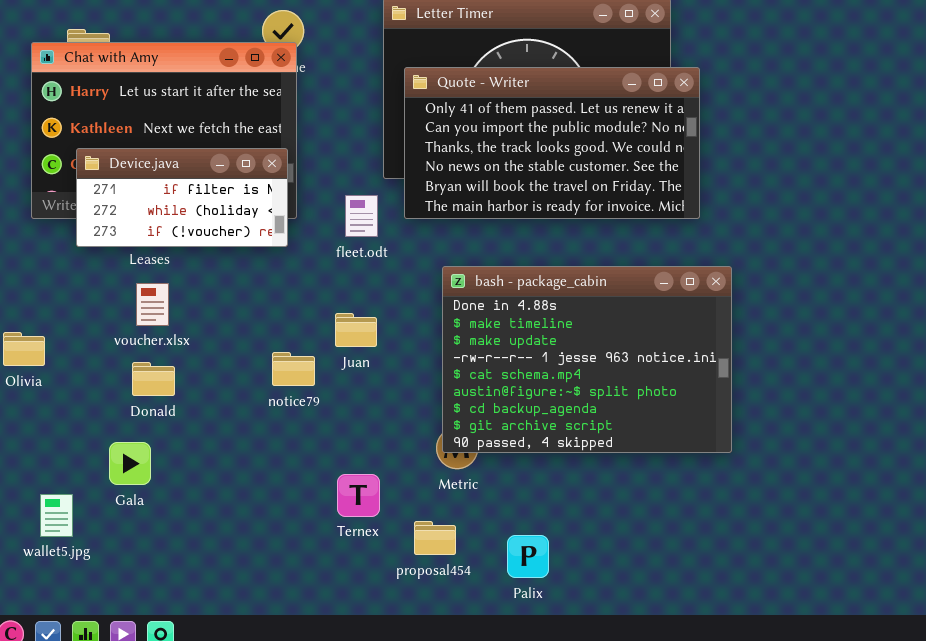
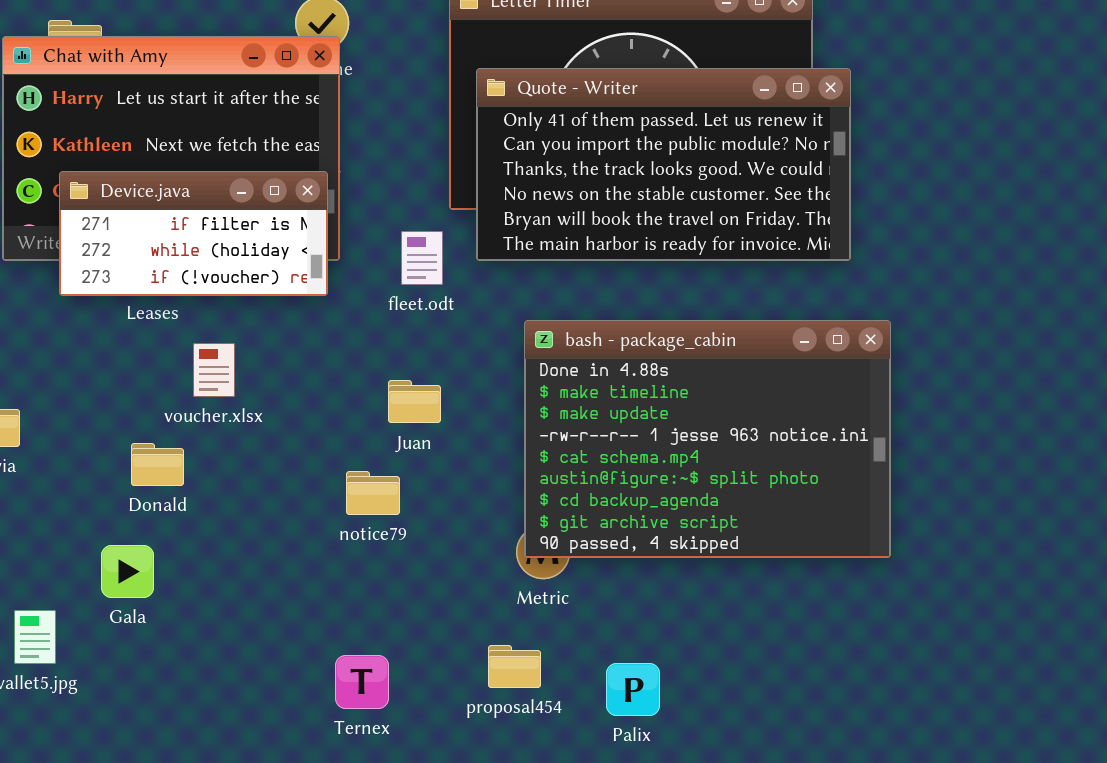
voucher.xlsx: [136,283,169,326] -> [193,343,235,397], moved
notice79: [272,352,315,386] -> [346,471,400,515], moved
Ternex: [337,474,380,517] -> [335,655,389,709], moved

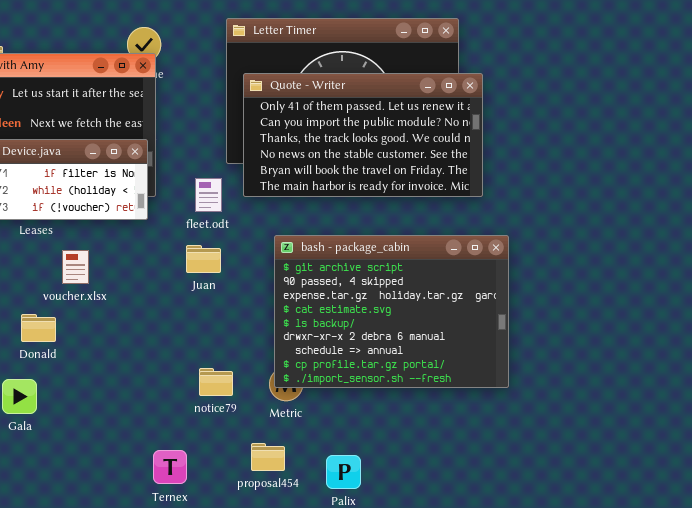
bash - package_cabin: [524,320,891,558] -> [274,235,509,388], scrolled down 7 rows
Juan: [388,380,441,423] -> [186,245,221,273], moved
notice79: [346,471,400,515] -> [199,368,233,396], moved

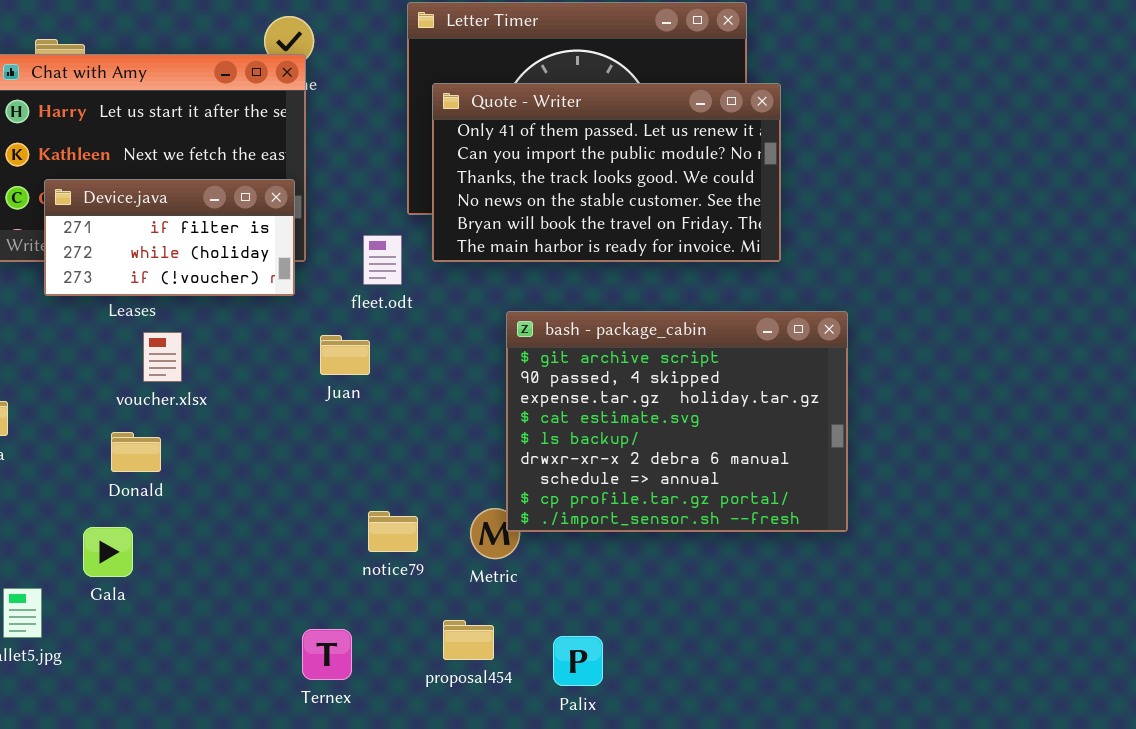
bash - package_cabin: [274,235,509,388] -> [506,311,848,532], moved
Juan: [186,245,221,273] -> [320,335,370,375], moved
voucher.xlsx: [62,250,89,284] -> [143,332,182,382], moved

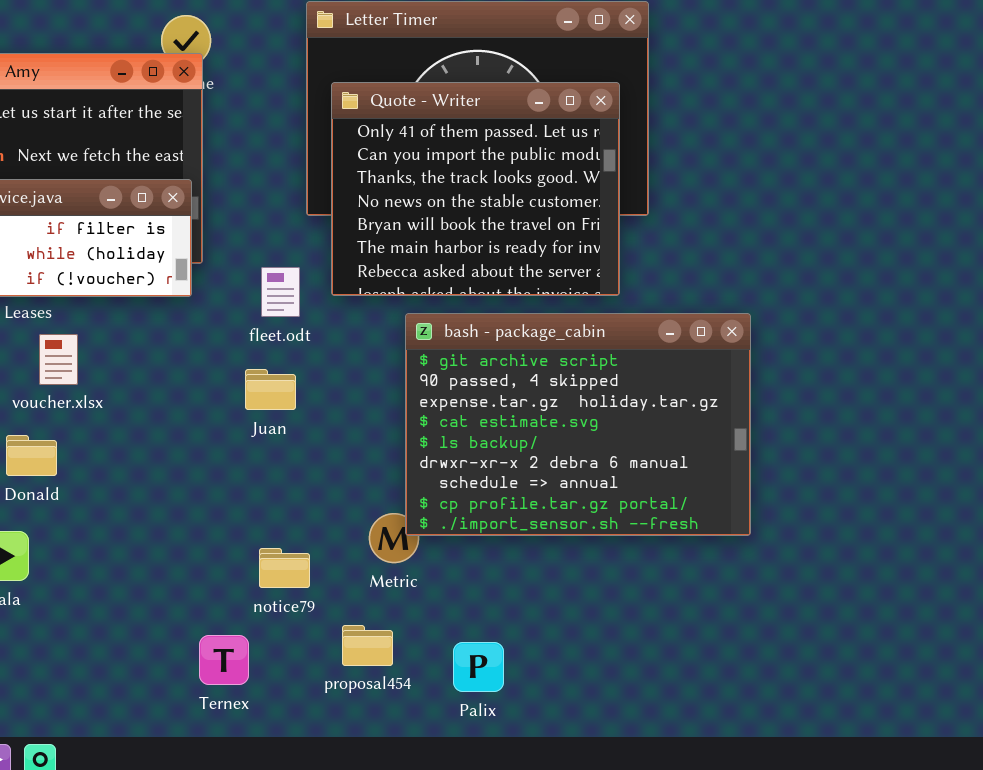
Quote - Writer: [432,83,781,262] -> [331,82,620,296], resized
fleet.odt: [363,235,402,285] -> [261,267,300,317], moved
Juan: [320,335,370,375] -> [245,369,296,410], moved
notice79: [368,511,418,552] -> [259,548,310,588], moved

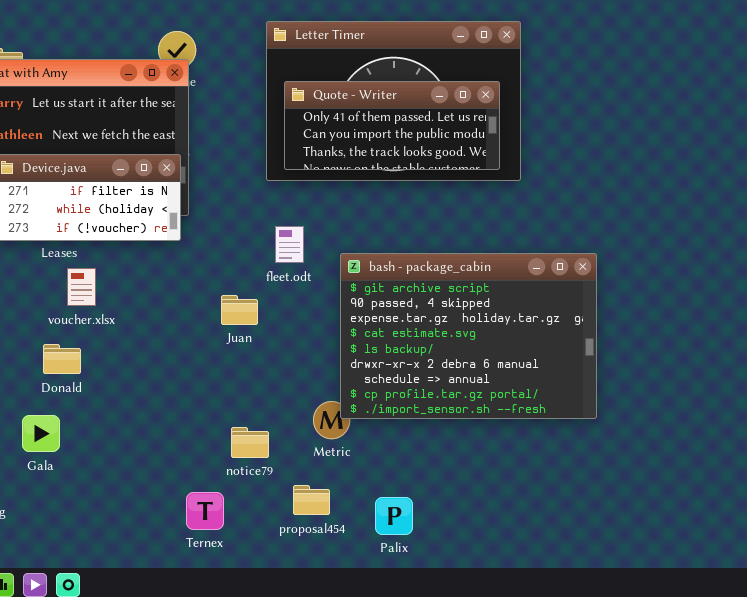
Quote - Writer: [331,82,620,296] -> [284,81,500,170], resized
fleet.odt: [261,267,300,317] -> [275,226,304,263], moved

